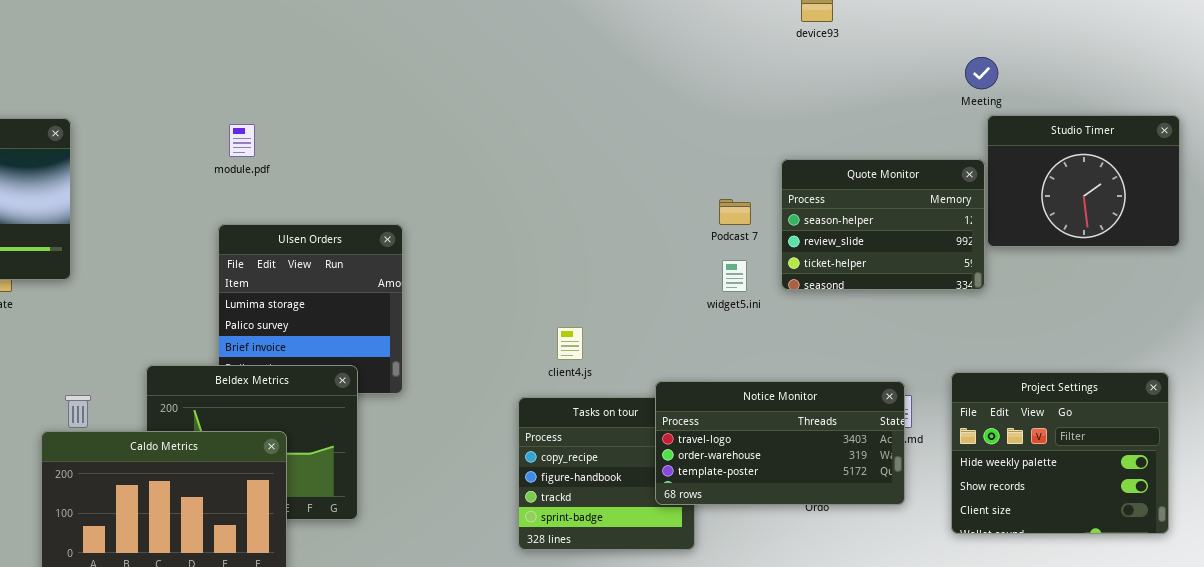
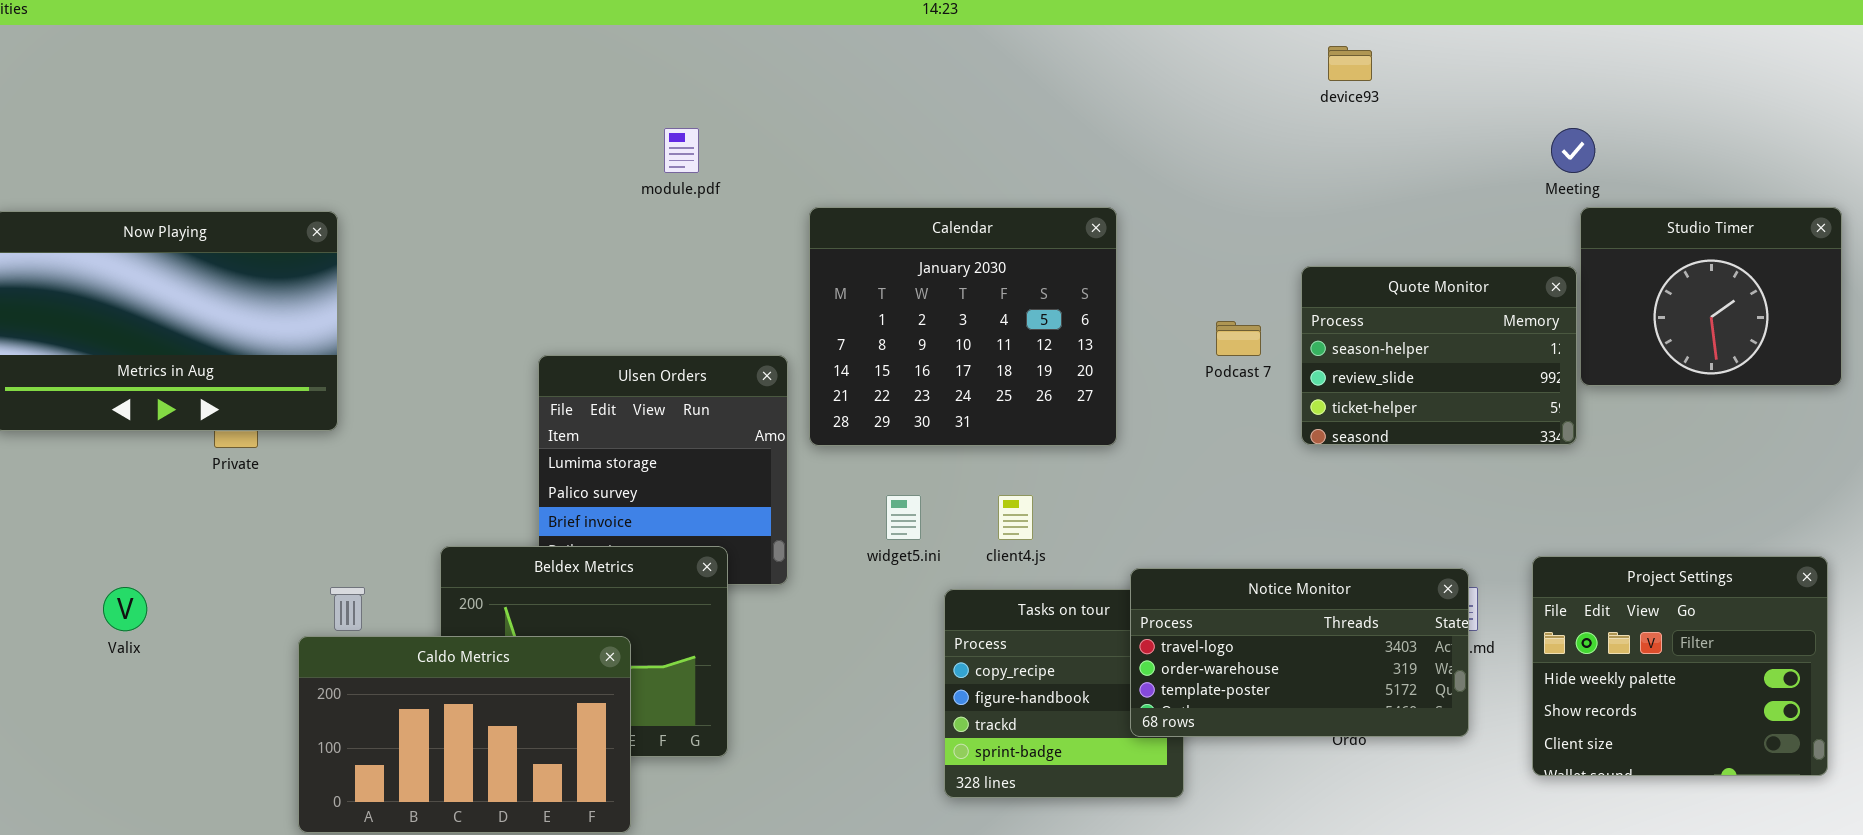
Calendar: none -> [809,207,1117,446], opened
module.pdf: [229,124,255,157] -> [664,128,699,173], moved
widget5.ini: [722,260,747,292] -> [886,495,921,540], moved

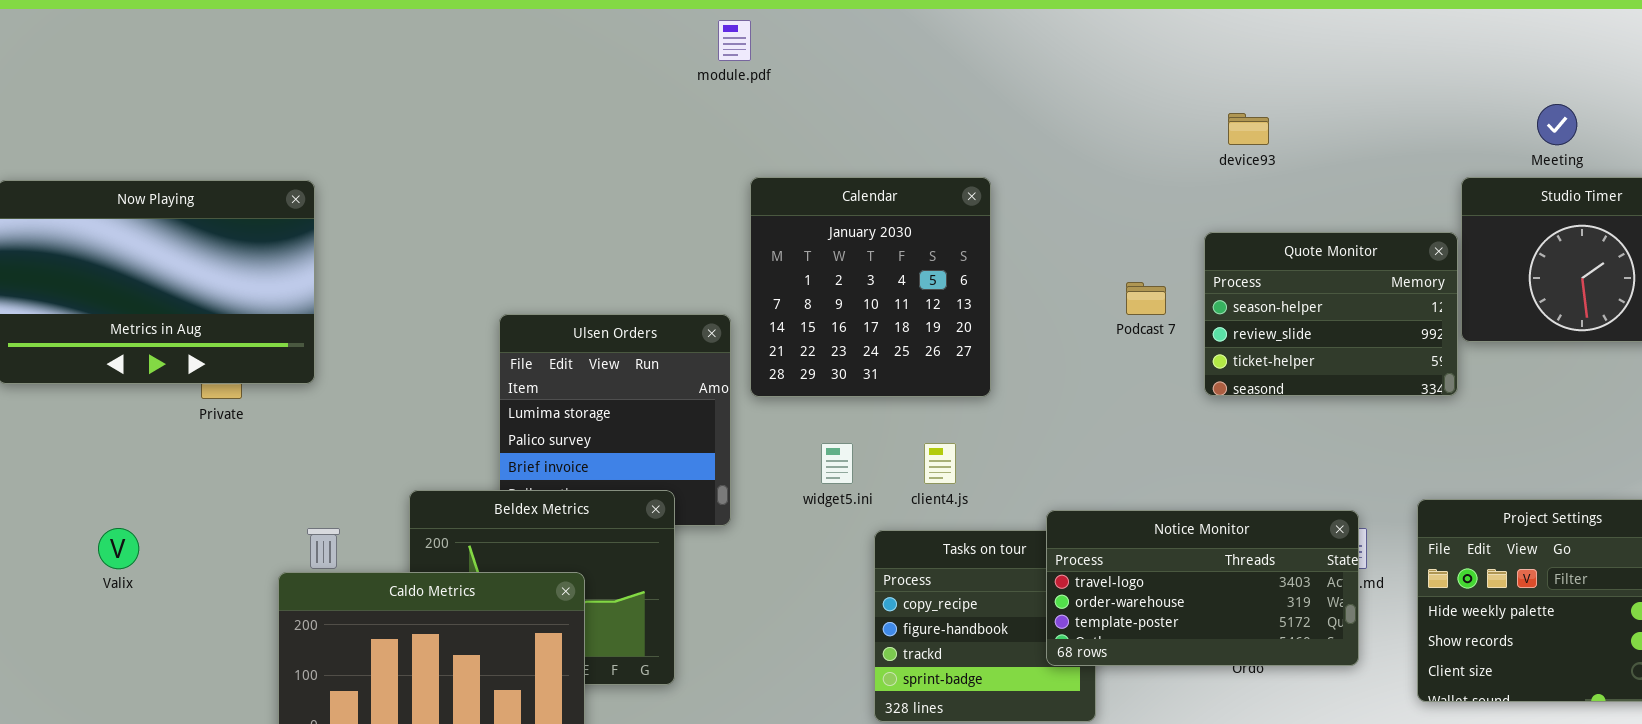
device93: [1328,46,1372,81] -> [1228,113,1269,145], moved
module.pdf: [664,128,699,173] -> [718,20,751,61], moved
Meeting: [1551,128,1595,173] -> [1537,104,1577,145], moved
Calendar: [809,207,1117,446] -> [750,177,991,397], resized

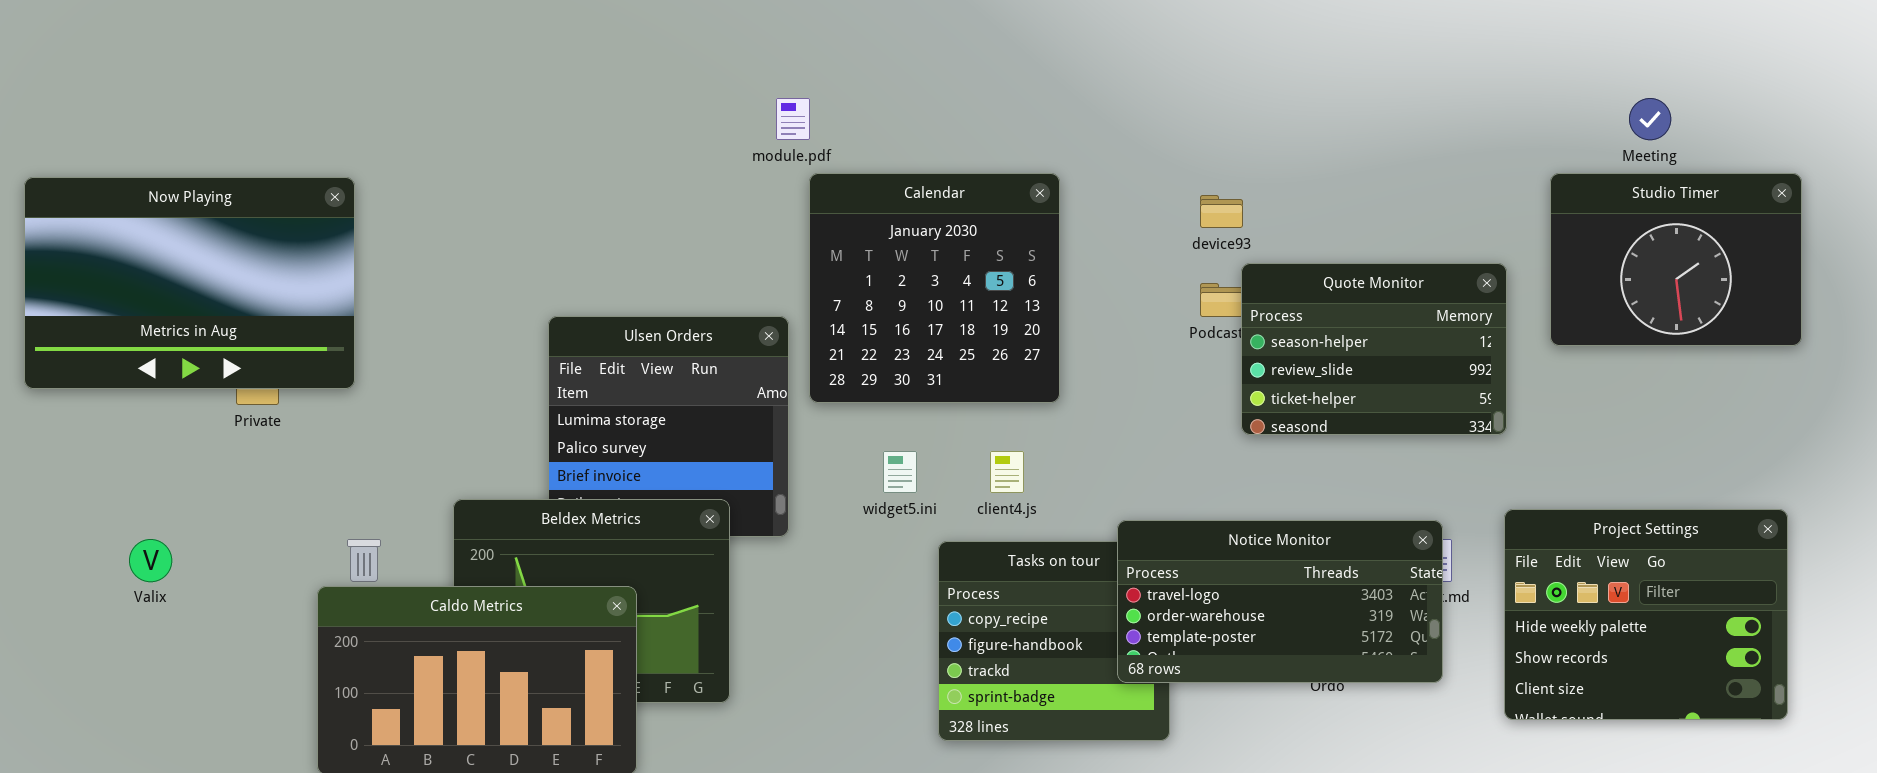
module.pdf: [718,20,751,61] -> [776,98,810,140], moved
device93: [1228,113,1269,145] -> [1200,195,1243,228], moved
Quote Monitor: [1204,232,1458,396] -> [1241,263,1507,435], moved

